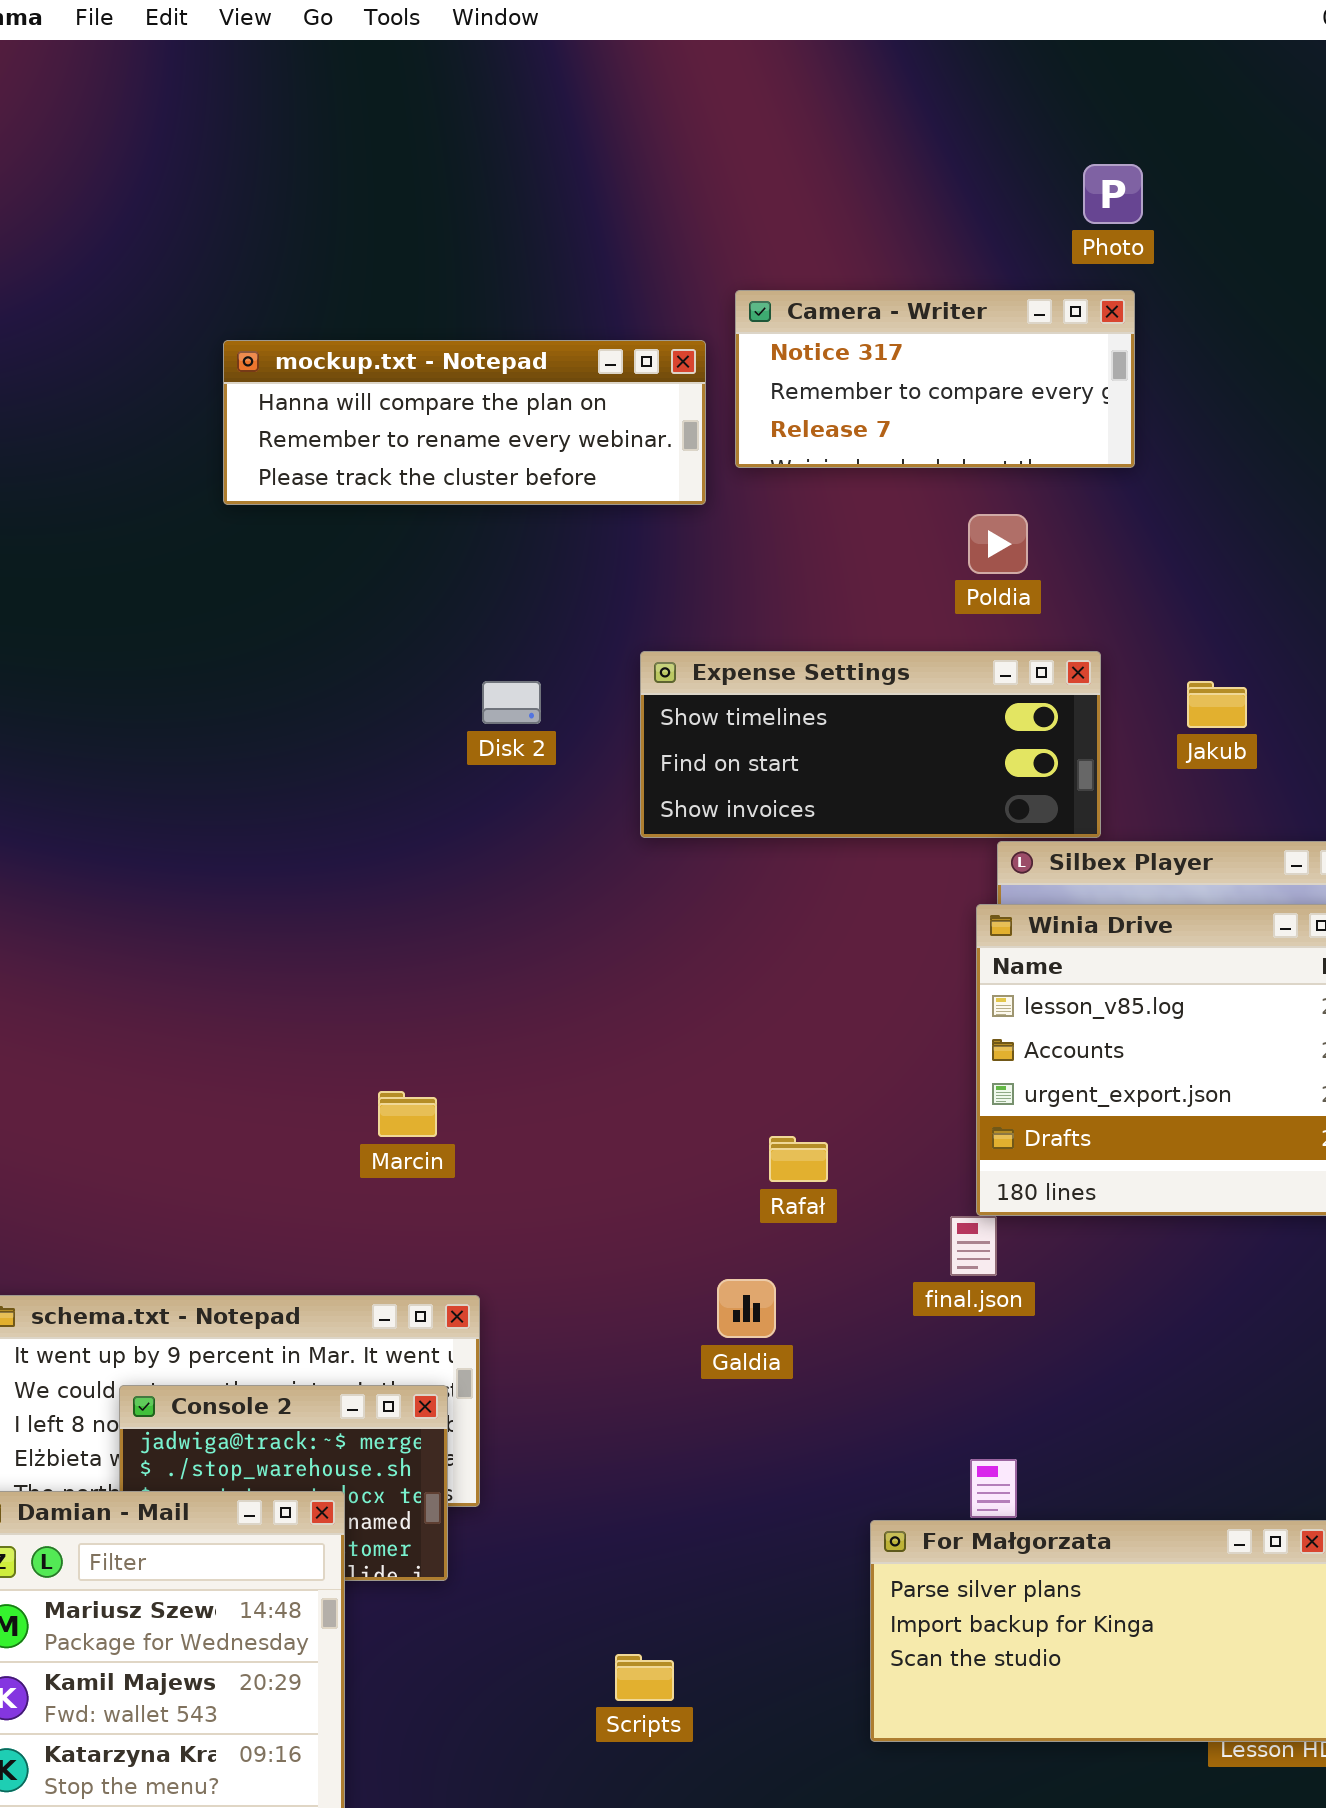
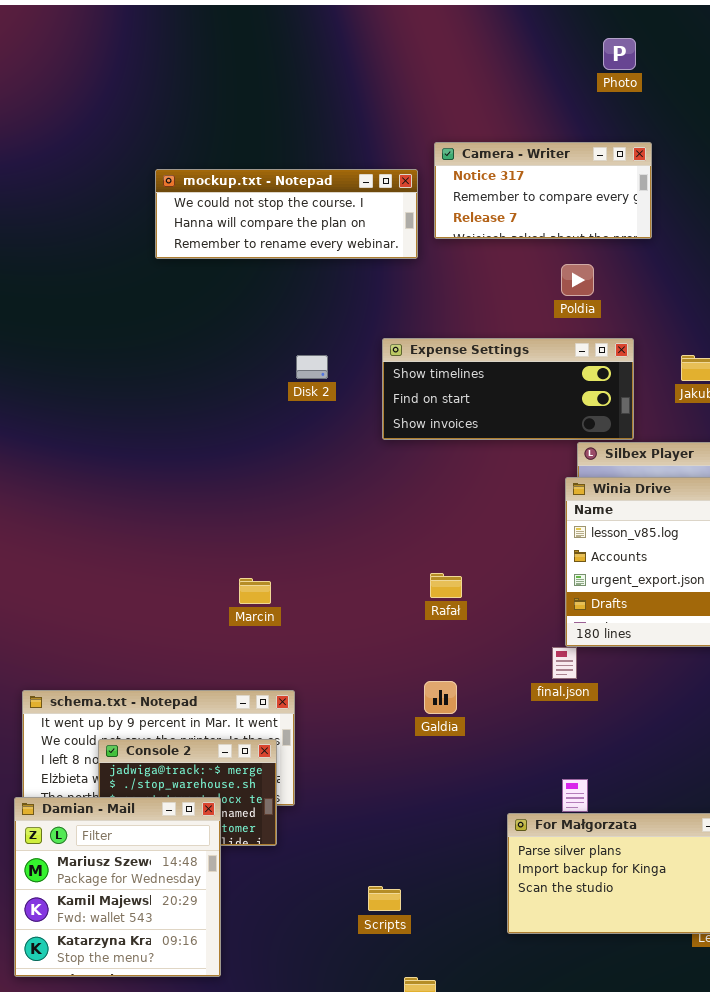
Photo: [1083,164,1143,224] -> [603,38,636,70], moved
mockup.txt - Notepad: [223,340,706,505] -> [155,169,418,259], scrolled up 1 row
Rafał: [769,1136,828,1182] -> [430,573,462,598], moved

